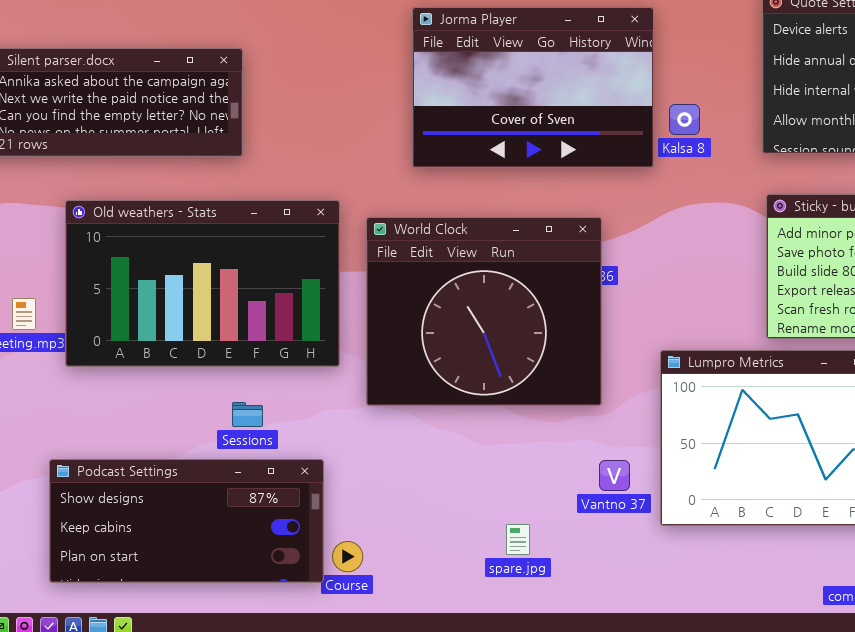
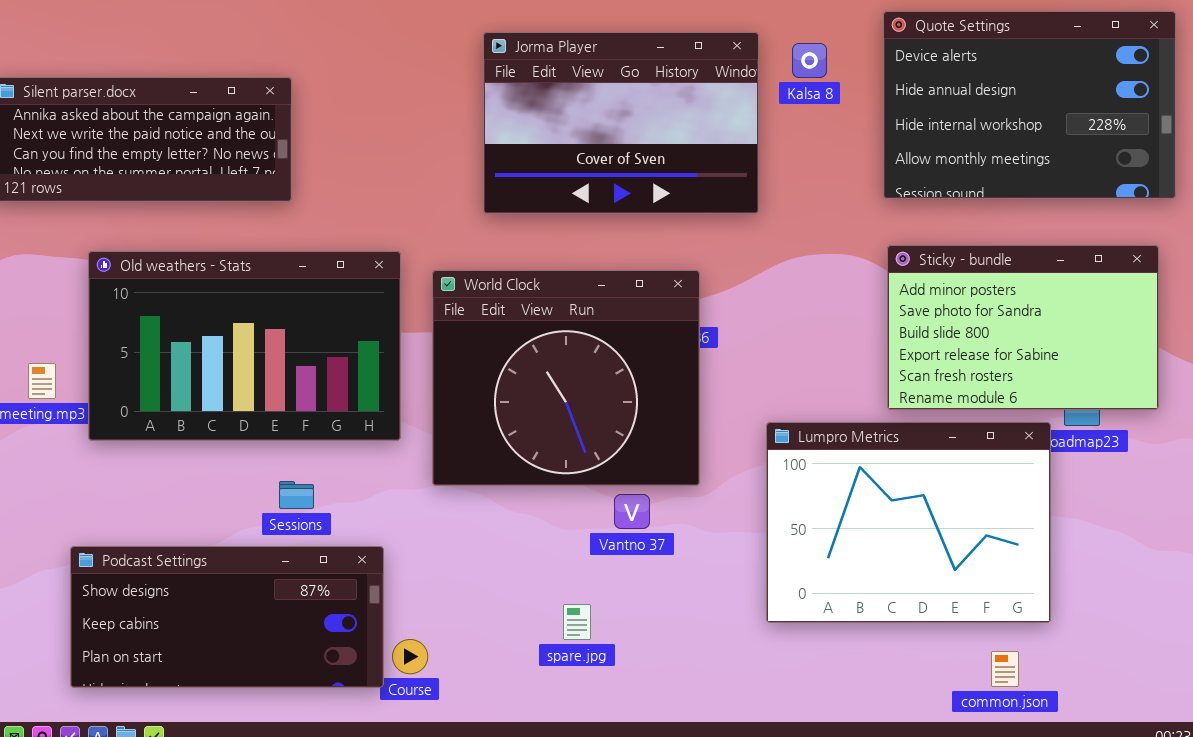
Kalsa 8: [669,104,700,135] -> [792,43,827,78], moved
Vantno 37: [599,460,630,491] -> [614,494,650,529], moved
spare.jpg: [506,524,530,555] -> [563,604,591,640], moved

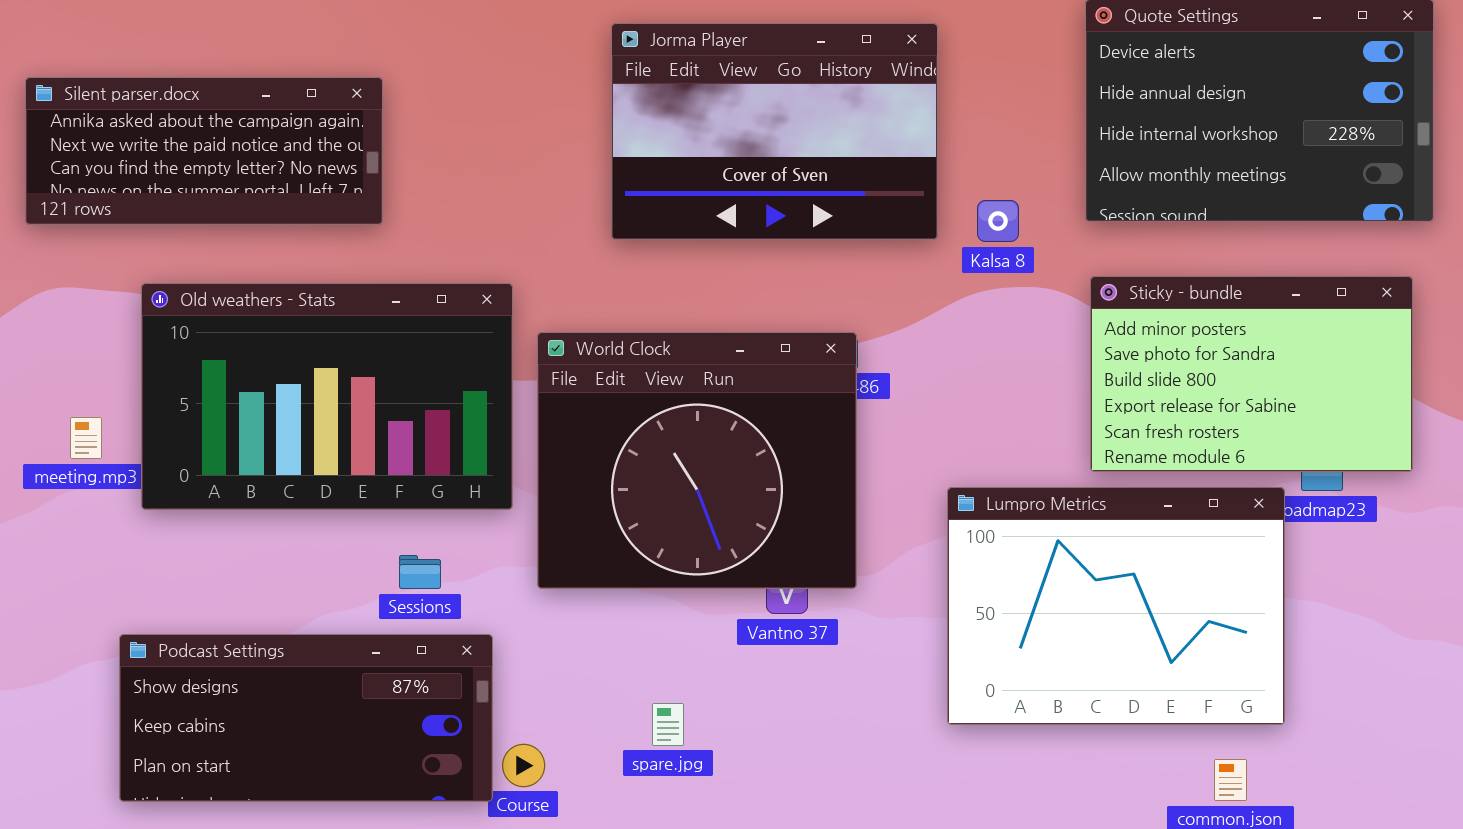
Kalsa 8: [792,43,827,78] -> [977,200,1019,242], moved
World Clock: [432,270,700,486] -> [537,332,857,589], moved
Sessions: [279,481,314,509] -> [399,555,441,589], moved
spare.jpg: [563,604,591,640] -> [652,703,684,746], moved

